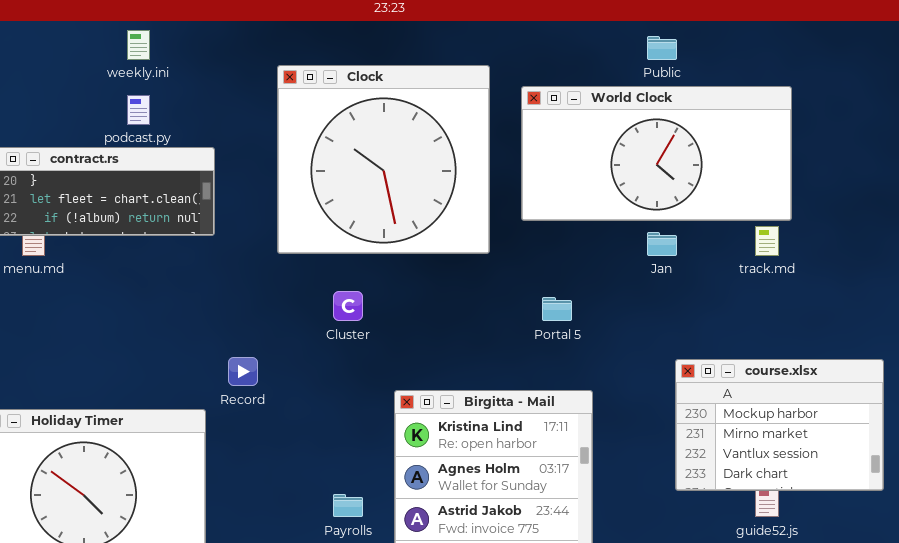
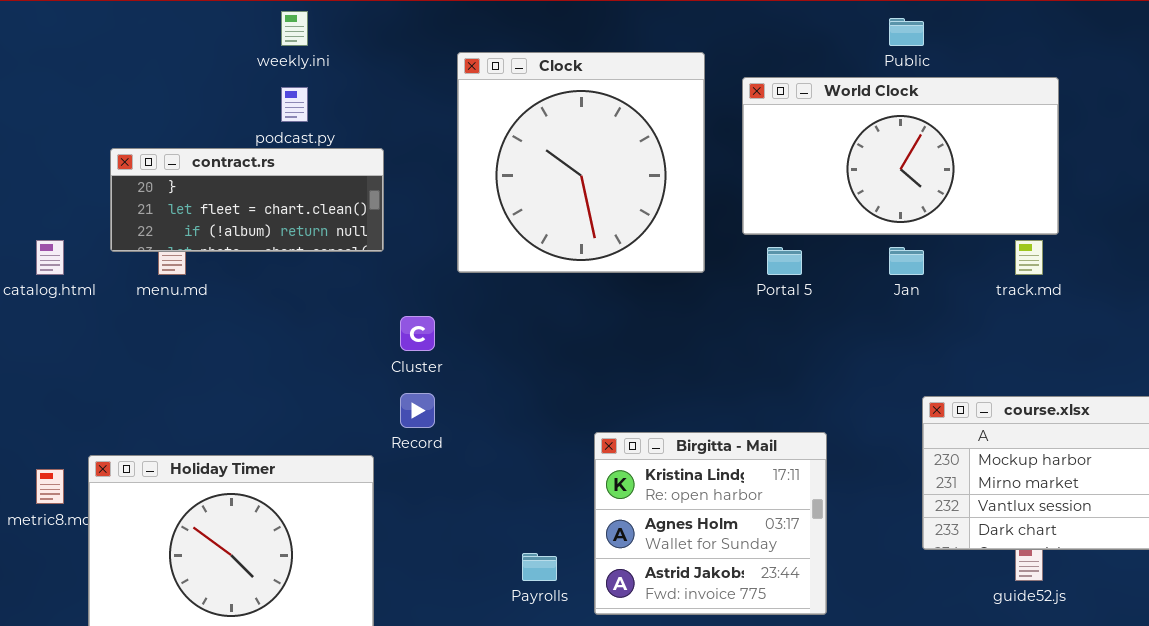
Cluster: [333,291,363,321] -> [400,316,435,351], moved
Portal 5: [542,297,572,321] -> [767,247,802,275], moved

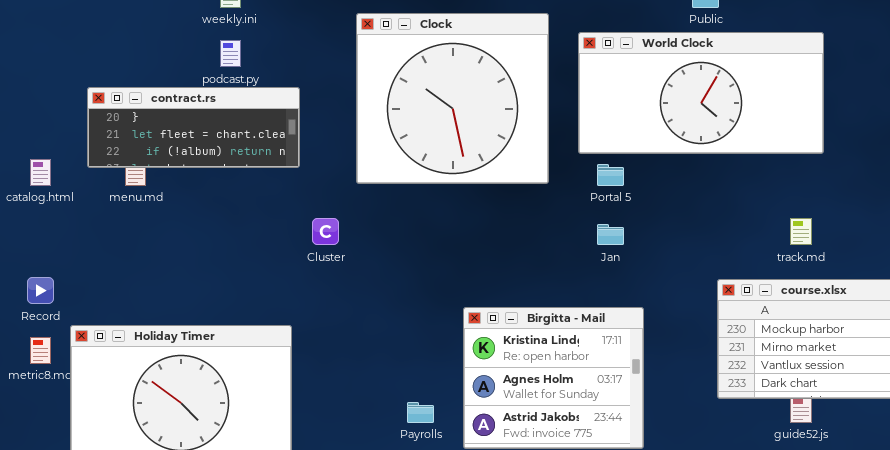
track.md: [1015,240,1043,275] -> [790,218,812,245], moved
Jan: [889,247,924,275] -> [597,224,624,245], moved
Record: [400,393,435,428] -> [27,277,54,304], moved

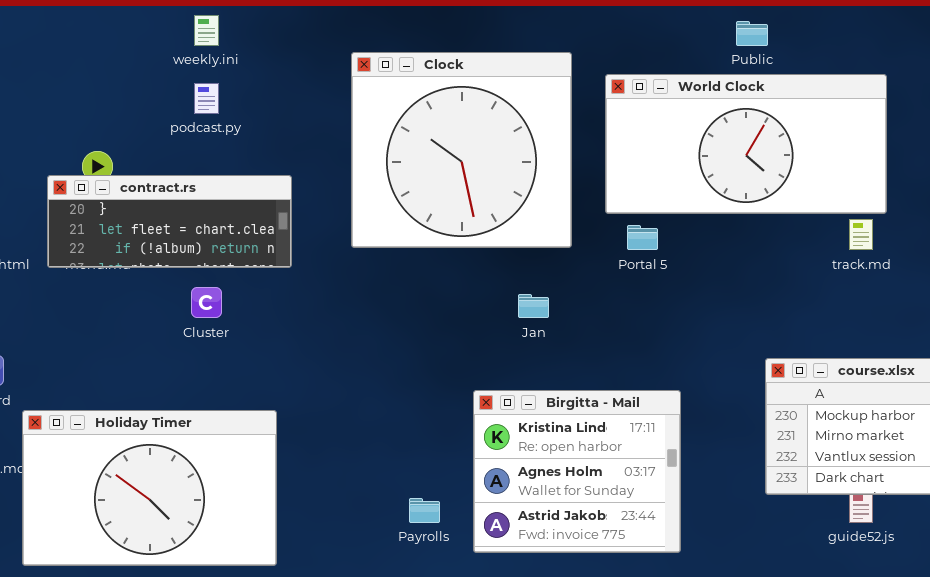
contract.rs: [87,87,300,168] -> [47,175,292,268], moved
Cluster: [312,218,339,245] -> [191,287,222,318], moved
track.md: [790,218,812,245] -> [849,219,873,250], moved
Jan: [597,224,624,245] -> [518,294,549,318], moved

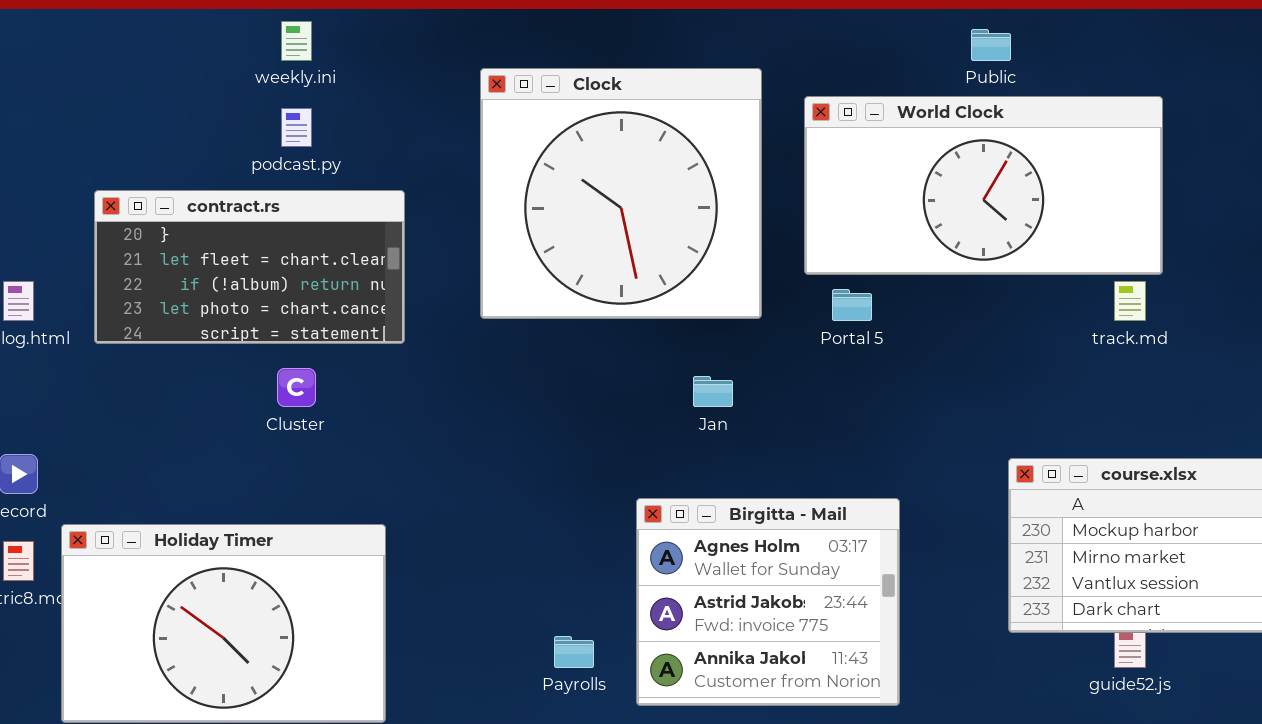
contract.rs: [47,175,292,268] -> [94,190,405,344], resized
Birgitta - Mail: [473,390,681,553] -> [636,498,900,706], scrolled down 1 row

